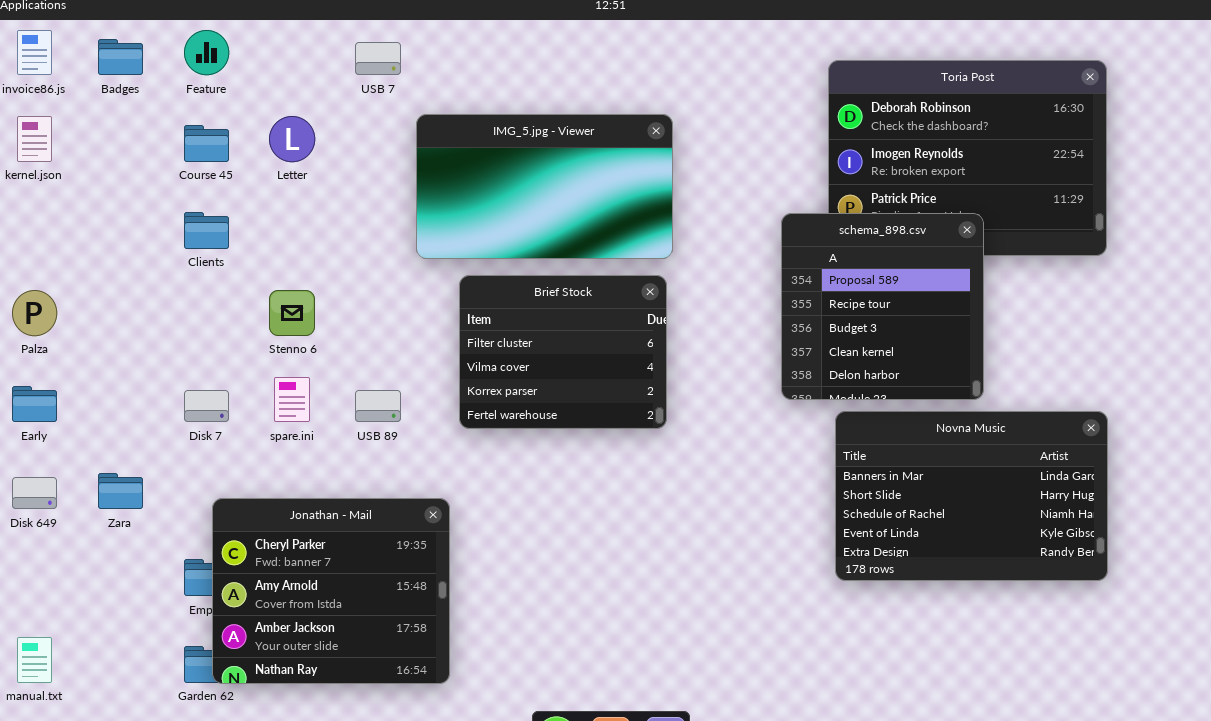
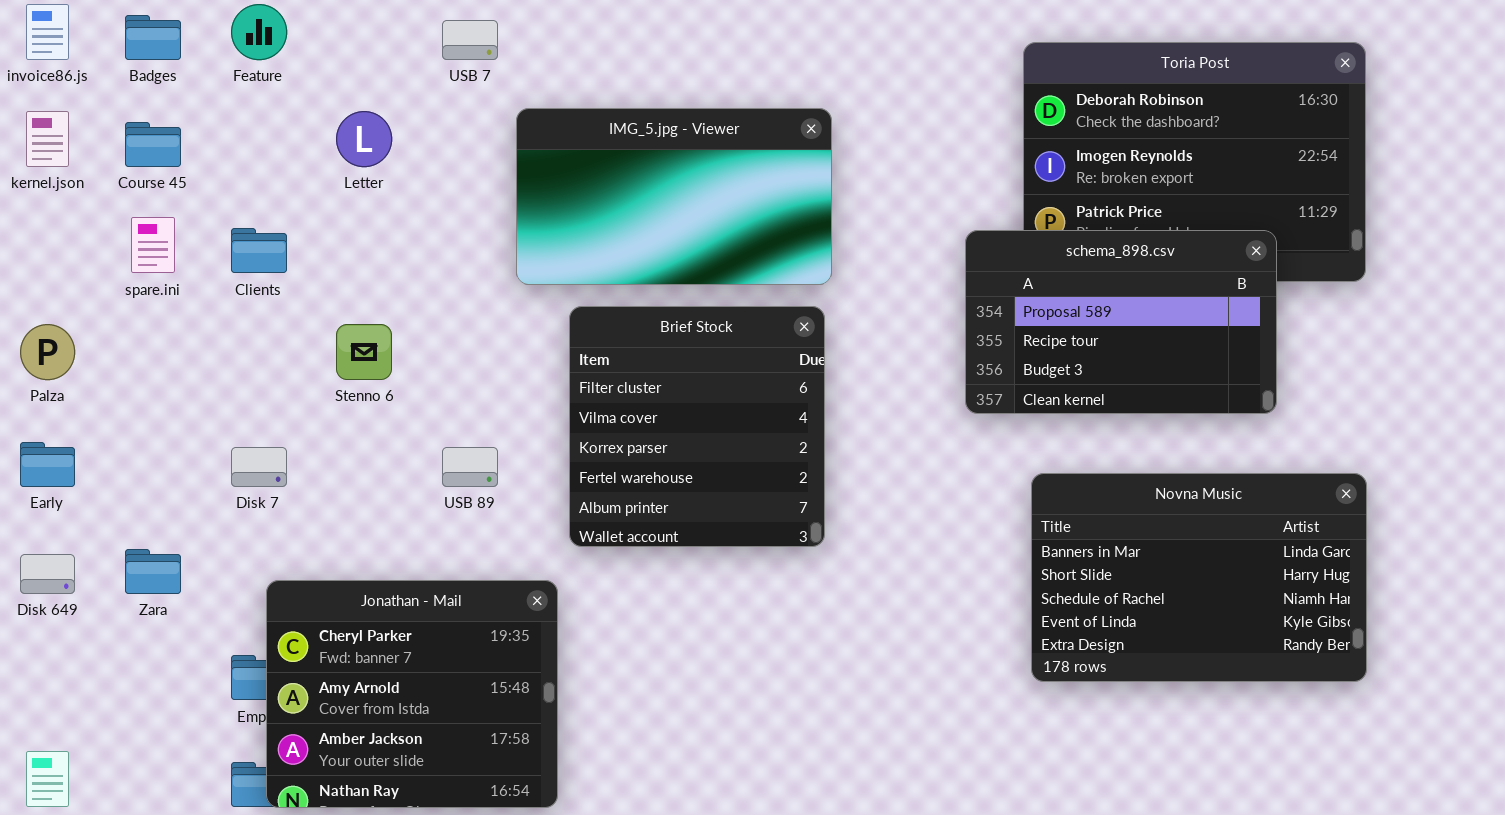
Course 45: [184,125,229,162] -> [125,122,181,167], moved
schema_898.csv: [781,213,984,400] -> [965,230,1277,414], resized
Brief Stock: [459,275,667,429] -> [569,306,825,547], resized
spare.ini: [274,377,310,422] -> [131,217,175,273], moved

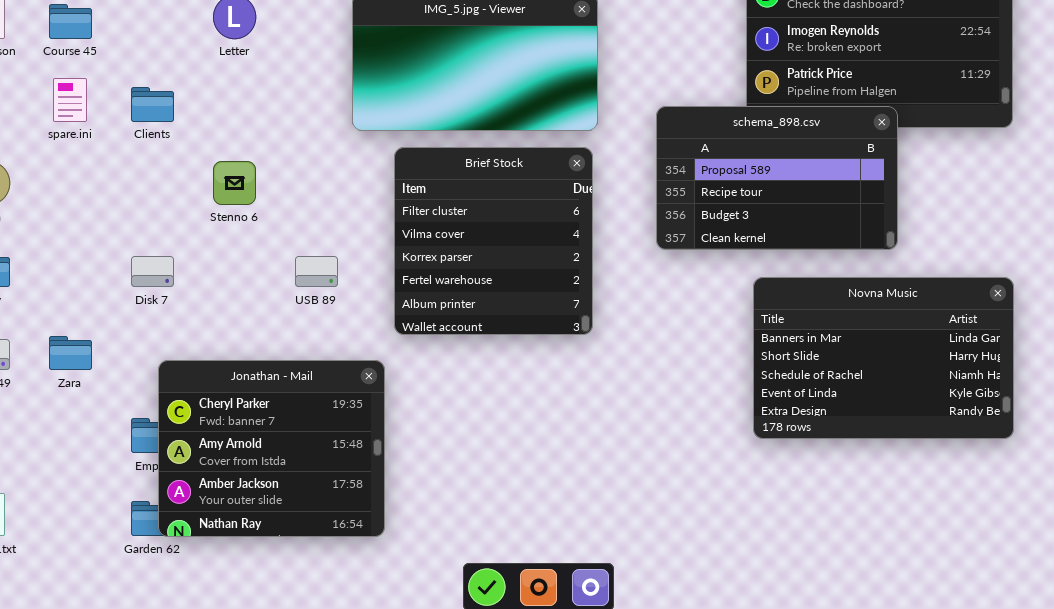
schema_898.csv: [965,230,1277,414] -> [656,106,898,250], moved

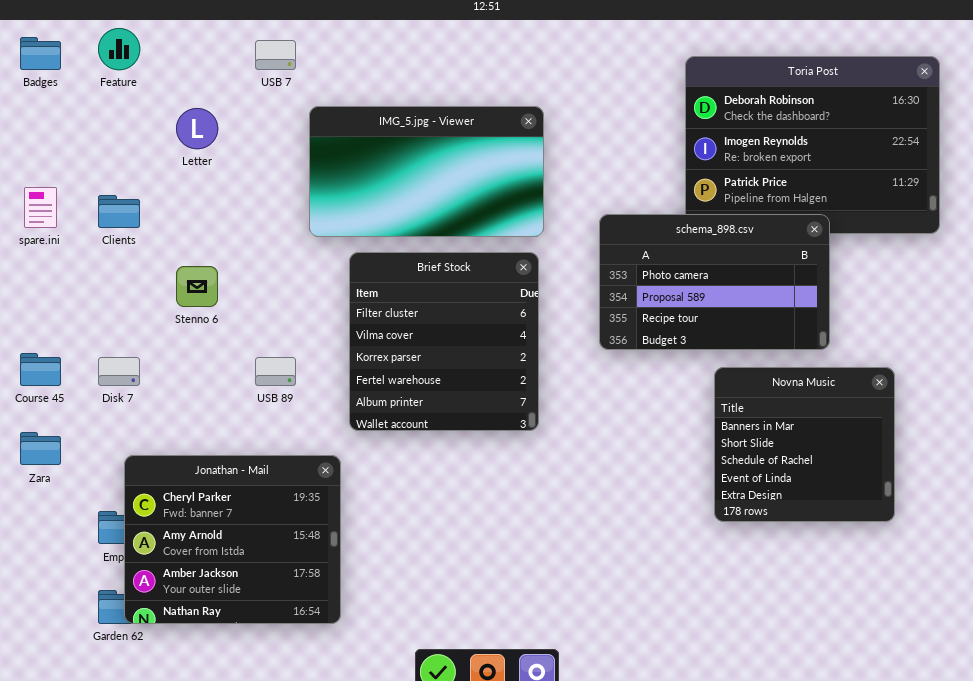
Course 45: [49,4,92,39] -> [20,353,61,386], moved
schema_898.csv: [656,106,898,250] -> [599,214,830,350], scrolled up 1 row
Novna Music: [753,277,1014,439] -> [714,367,895,522], moved, resized

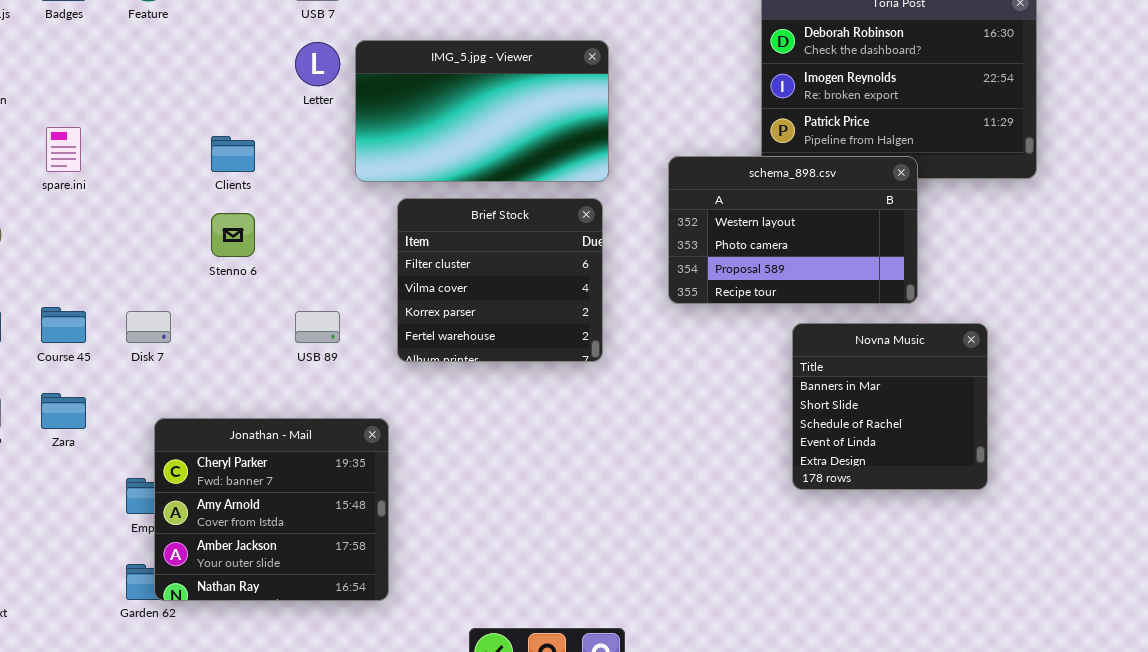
Letter: [176,108,218,149] -> [295,42,340,86], moved
Clients: [98,195,140,228] -> [211,136,255,172], moved
schema_898.csv: [599,214,830,350] -> [668,156,918,304], scrolled up 1 row
Brief Stock: [349,252,539,431] -> [397,198,603,362], resized

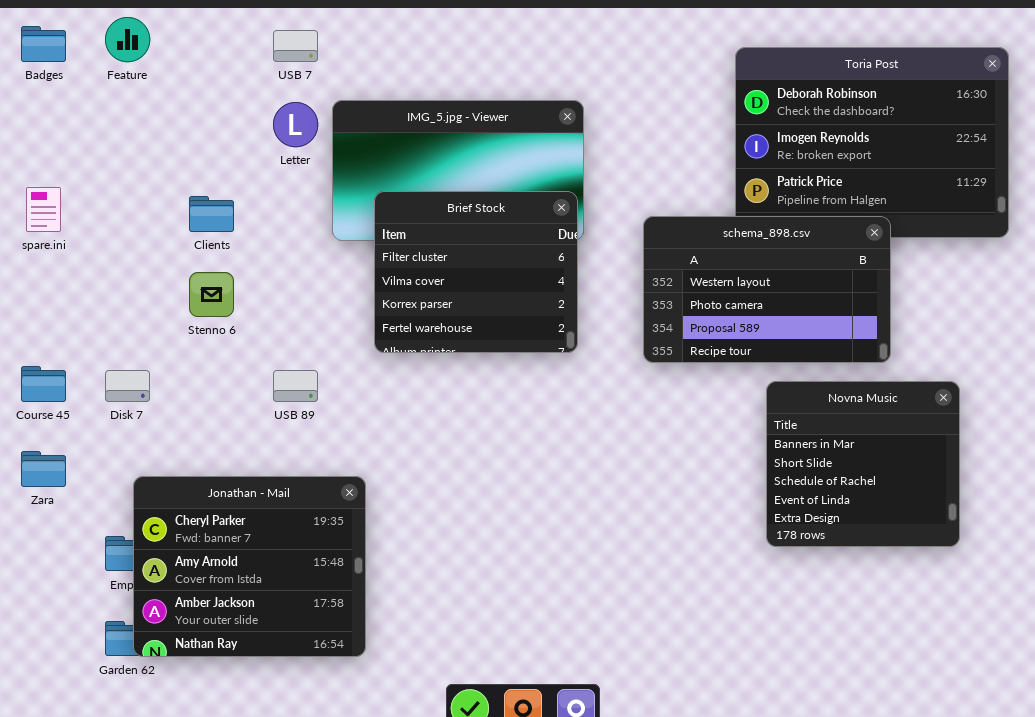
Brief Stock: [397,198,603,362] -> [374,191,578,353], moved

